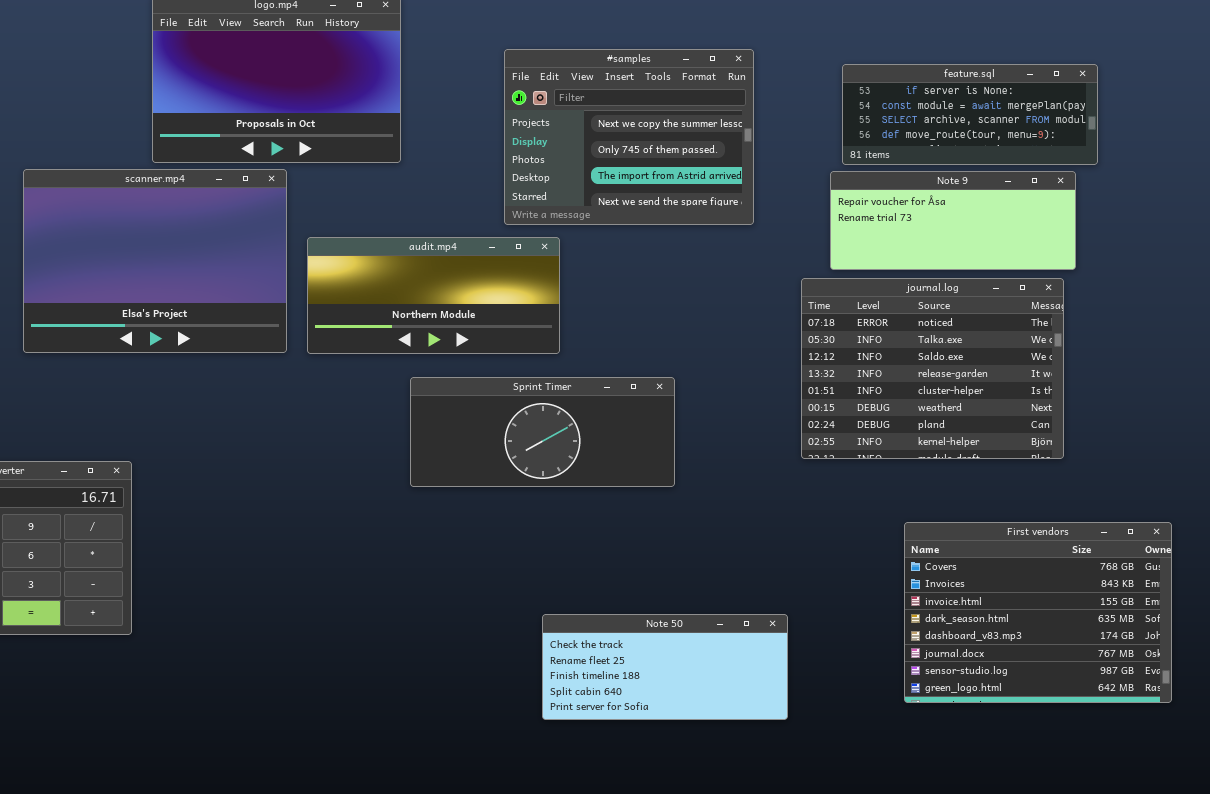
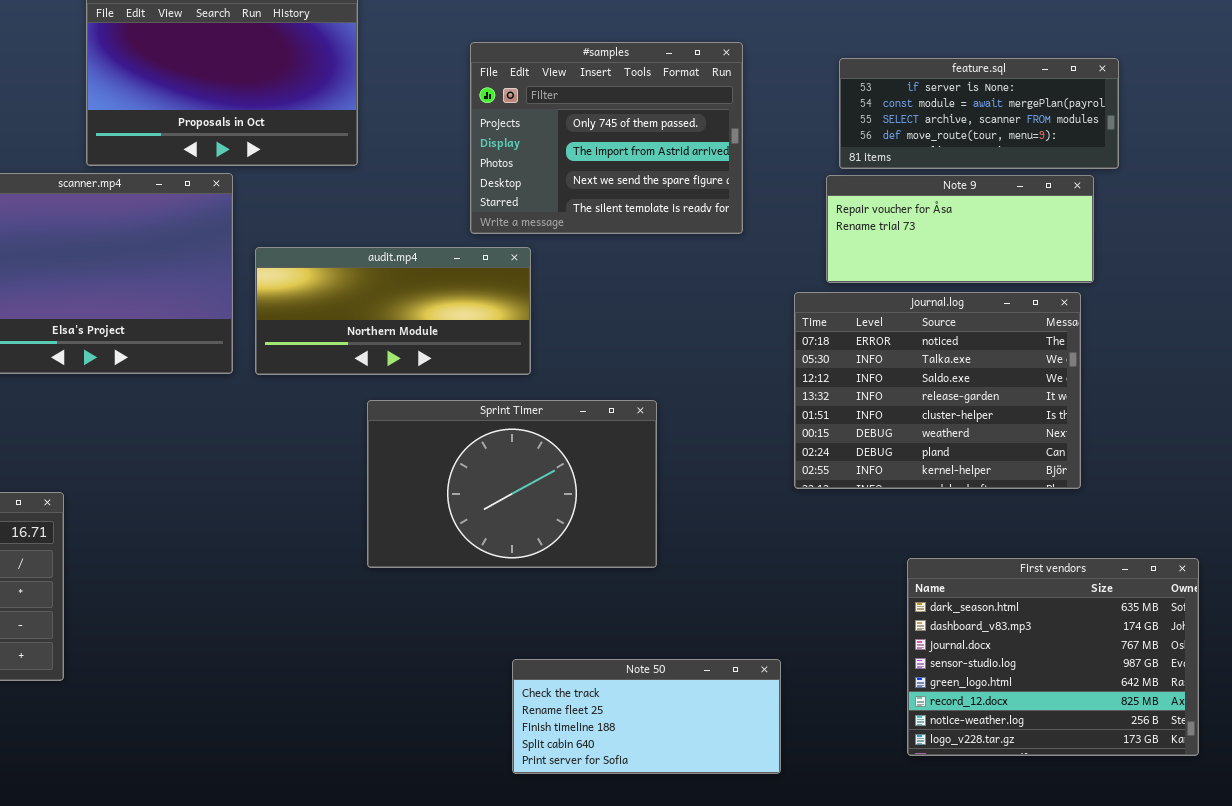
#samples: [504,49,754,225] -> [470,42,743,234], scrolled down 1 row
Sprint Timer: [410,377,675,487] -> [367,400,657,568], resized
First vendors: [904,522,1172,703] -> [907,558,1199,756], scrolled down 3 rows

